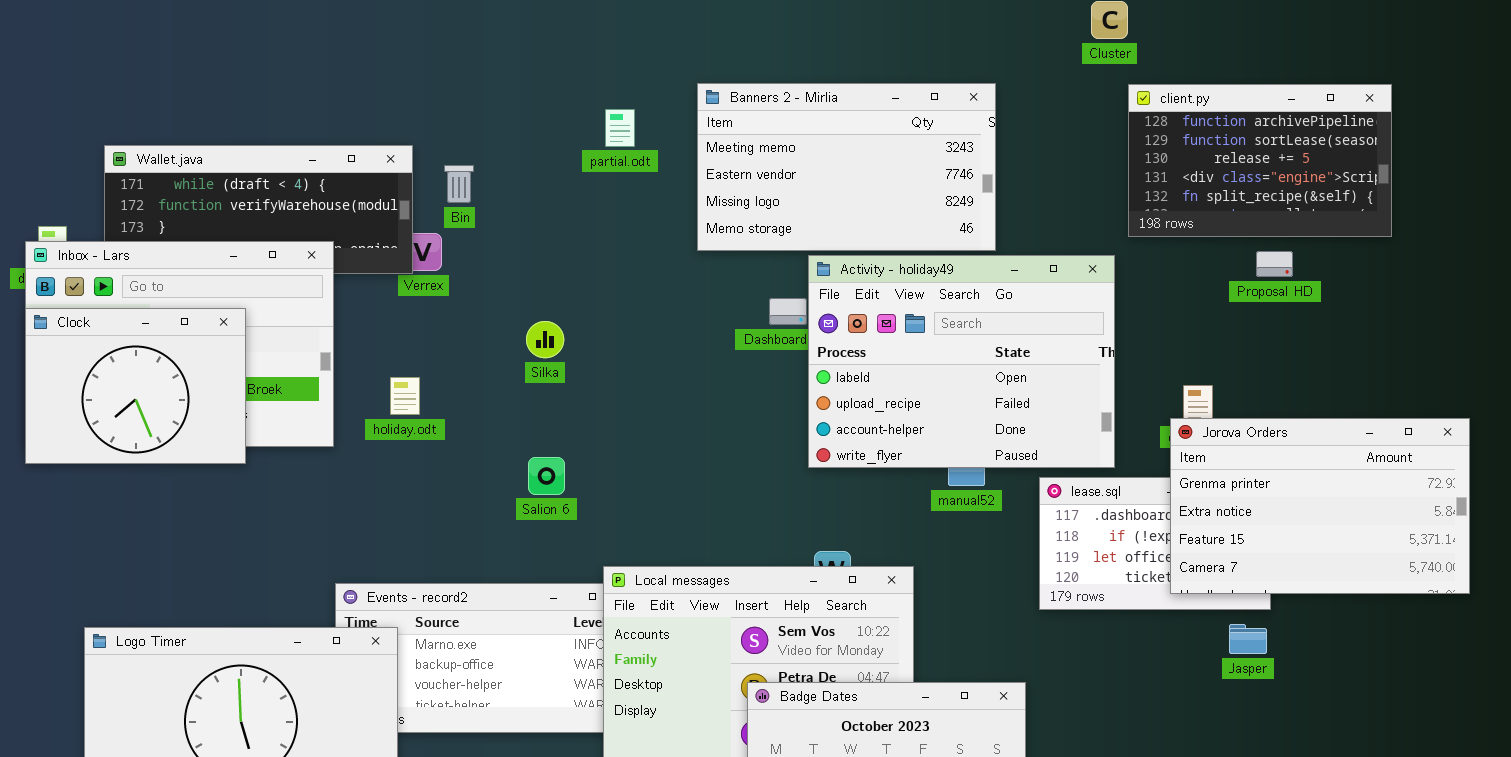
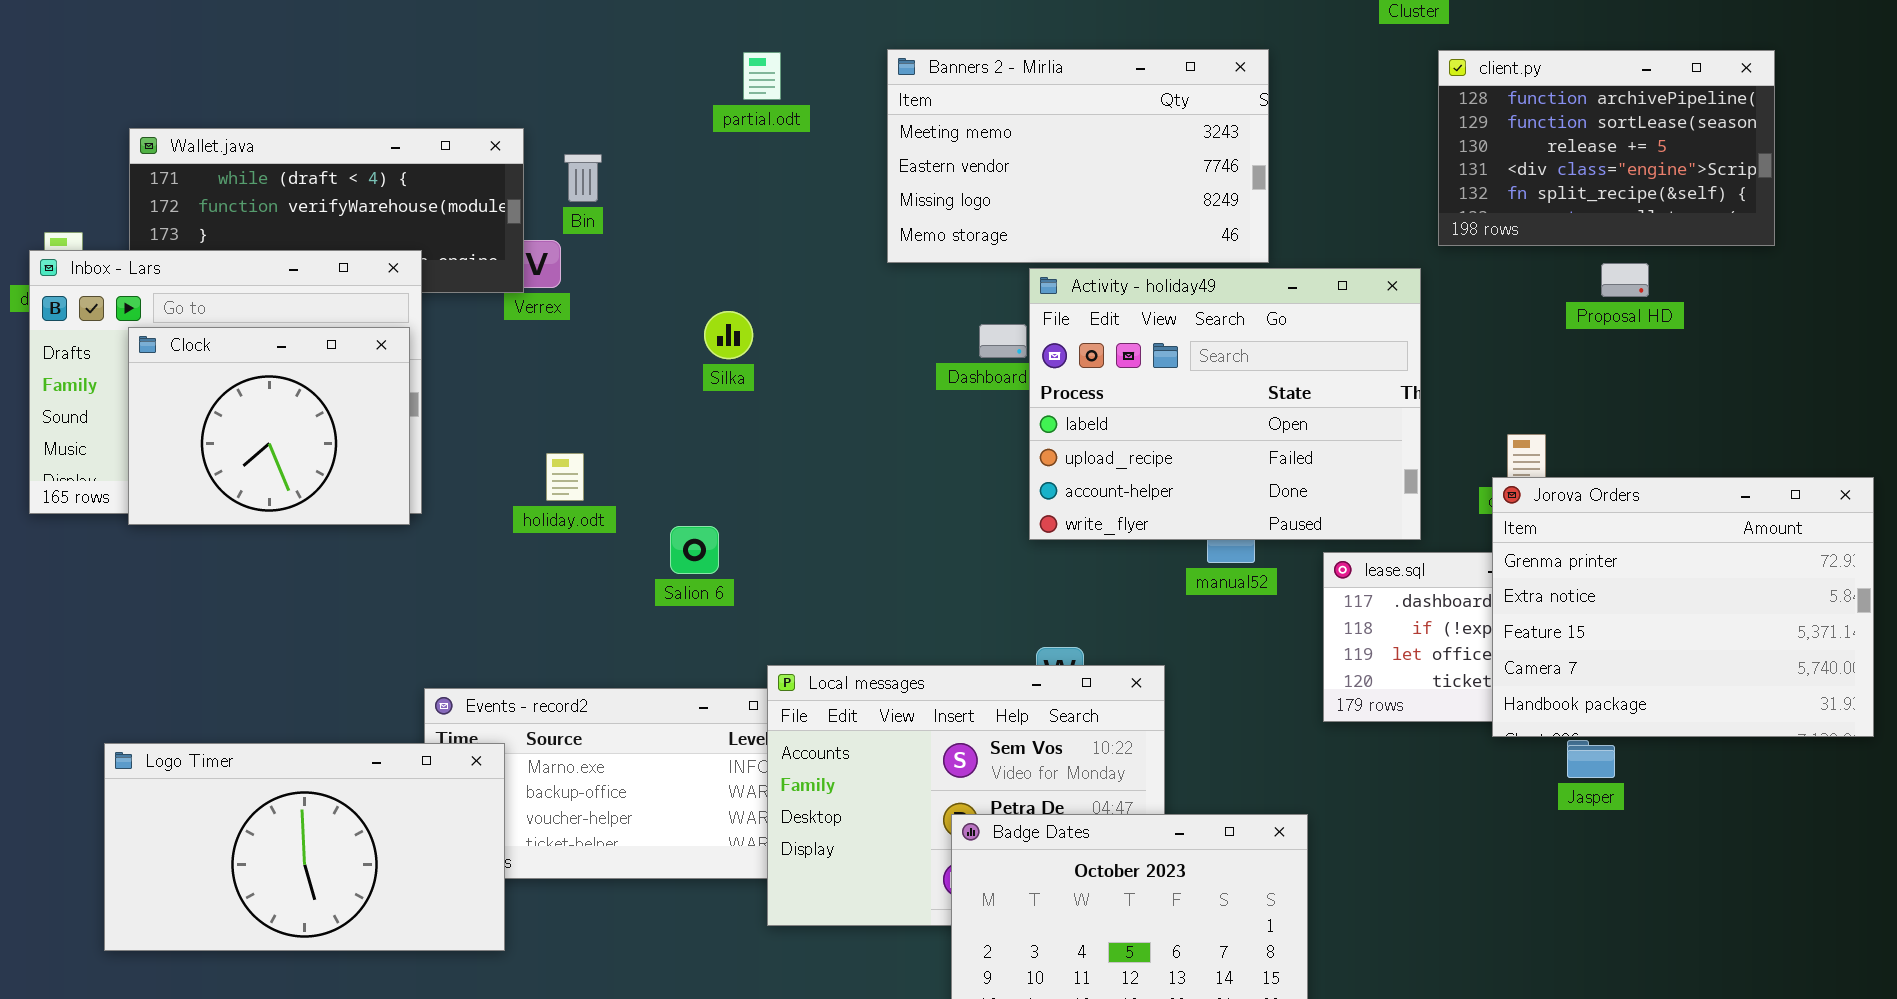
partial.odt: [605,109,635,147] -> [743,52,781,100], moved
Clock: [25,308,246,464] -> [128,327,410,525], moved
Silka: [526,321,564,358] -> [704,311,753,359], moved
holiday.odt: [390,377,420,415] -> [546,453,584,501], moved
Jorova Orders: [1170,418,1470,594] -> [1492,477,1874,737], resized

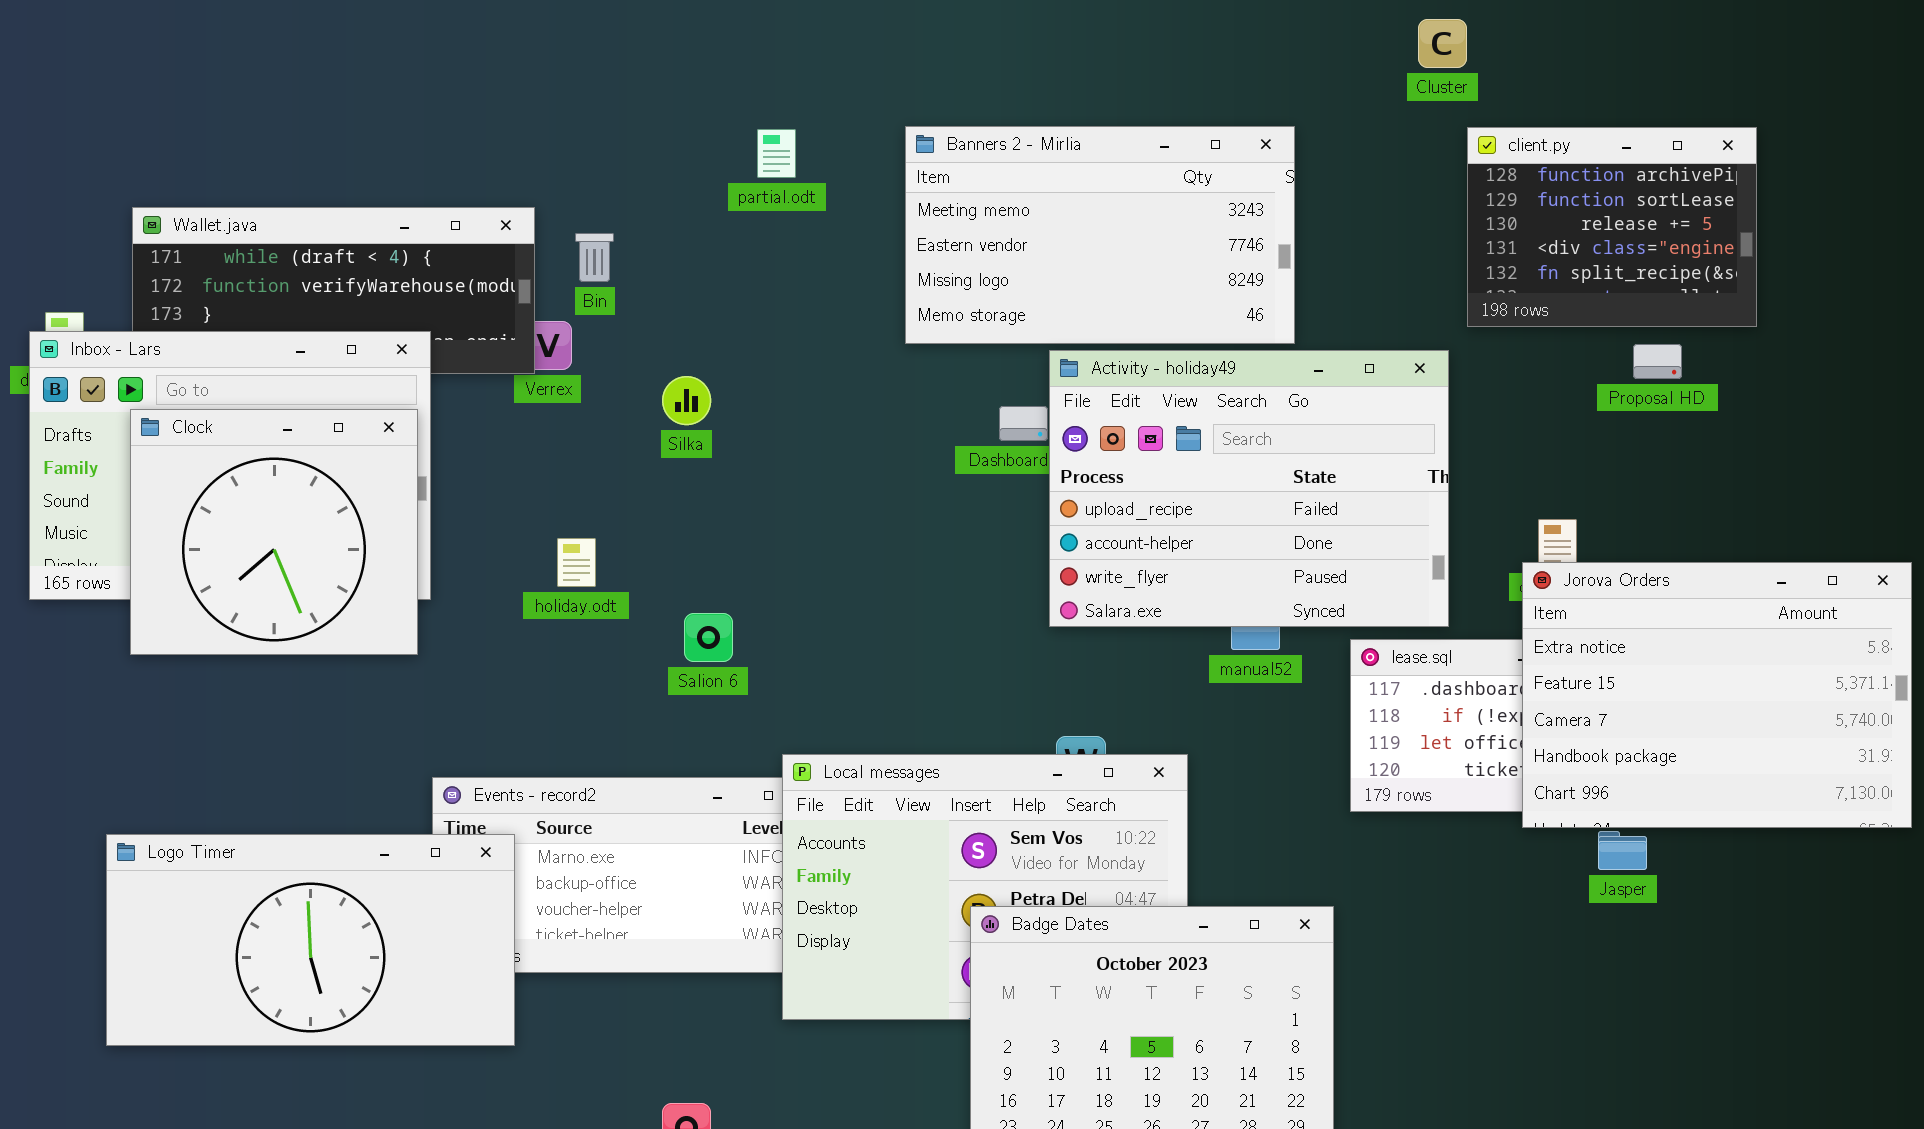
client.py: [1438,50,1775,246] -> [1467,127,1757,327], resized
Activity - holiday49: [1029,268,1421,540] -> [1049,350,1449,627], scrolled down 1 row
Silka: [704,311,753,359] -> [662,376,711,425], moved
Clock: [128,327,410,525] -> [130,409,418,655], resized
Jorova Orders: [1492,477,1874,737] -> [1522,562,1912,828], scrolled down 1 row

